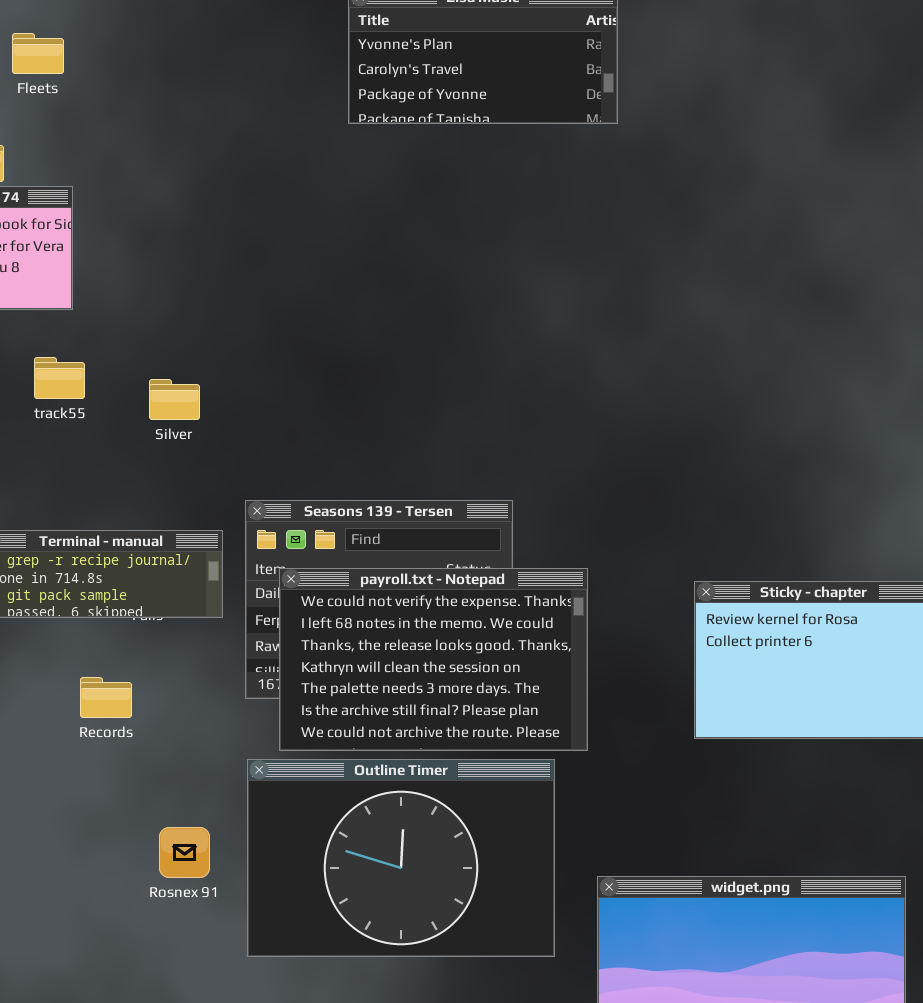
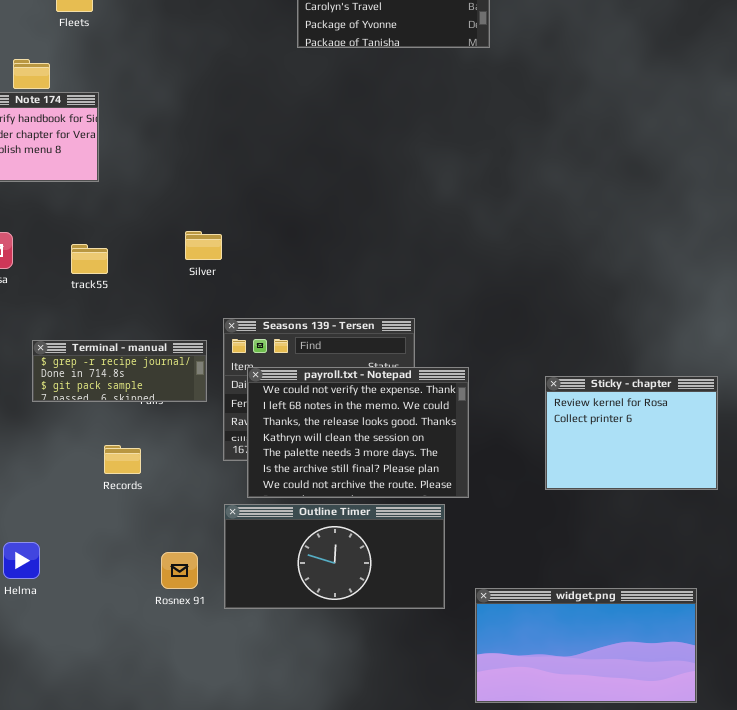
track55: [34,357,85,399] -> [71,244,108,274], moved
Silver: [149,379,200,420] -> [185,231,222,260], moved
Outline Timer: [247,759,555,957] -> [224,504,445,609], resized

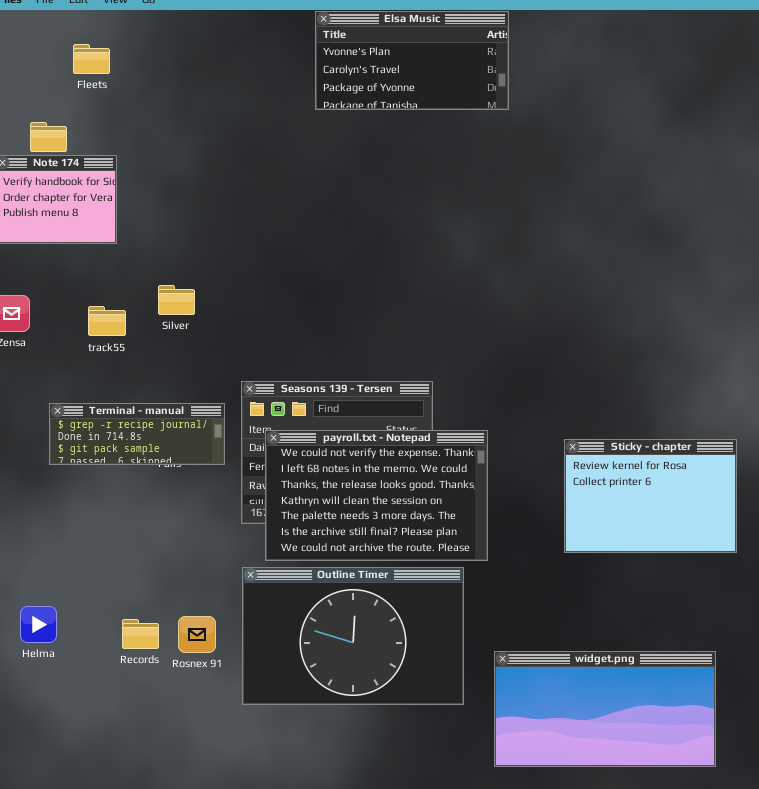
Silver: [185,231,222,260] -> [158,285,195,315], moved
Records: [104,445,141,474] -> [122,619,159,649], moved
Outline Timer: [224,504,445,609] -> [242,567,464,705], resized

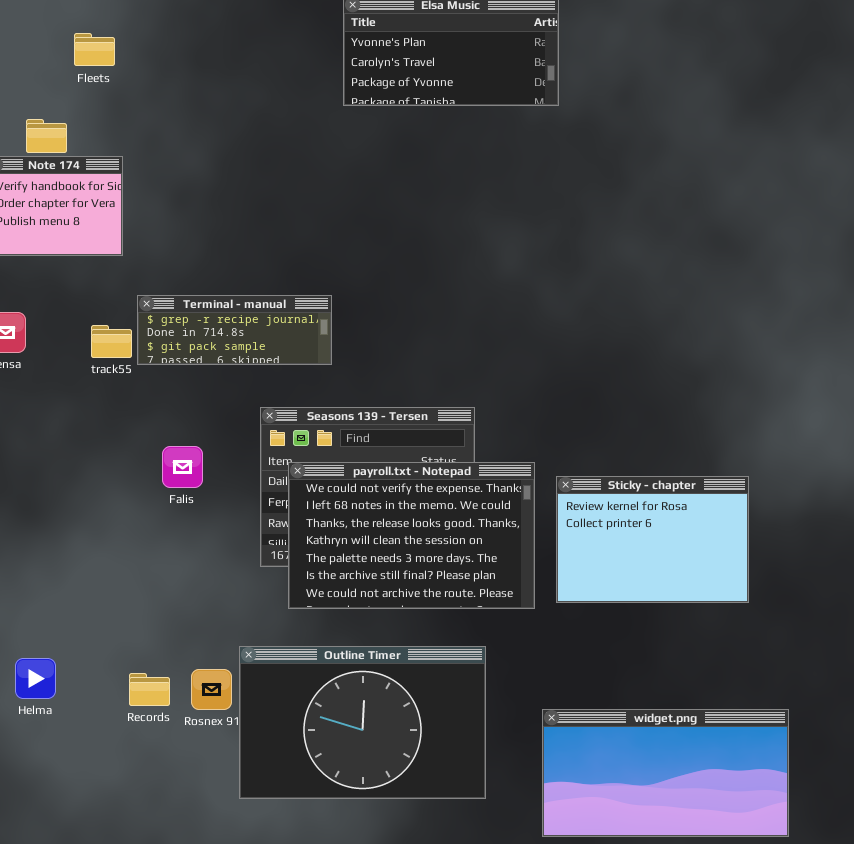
Terminal - manual: [49,403,225,465] -> [137,295,332,365], moved
Sticky - chapter: [564,439,737,553] -> [556,476,749,603], moved
Outline Timer: [242,567,464,705] -> [239,646,486,799], moved

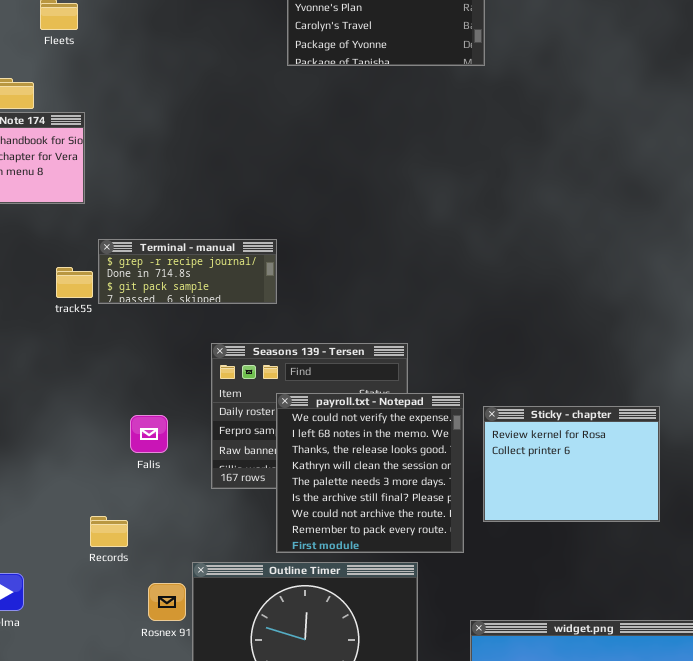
Falis: [162,446,203,488] -> [130,415,168,453], moved
payroll.txt - Notepad: [288,462,535,609] -> [276,393,464,553], resized
Records: [129,673,170,706] -> [90,516,128,547], moved

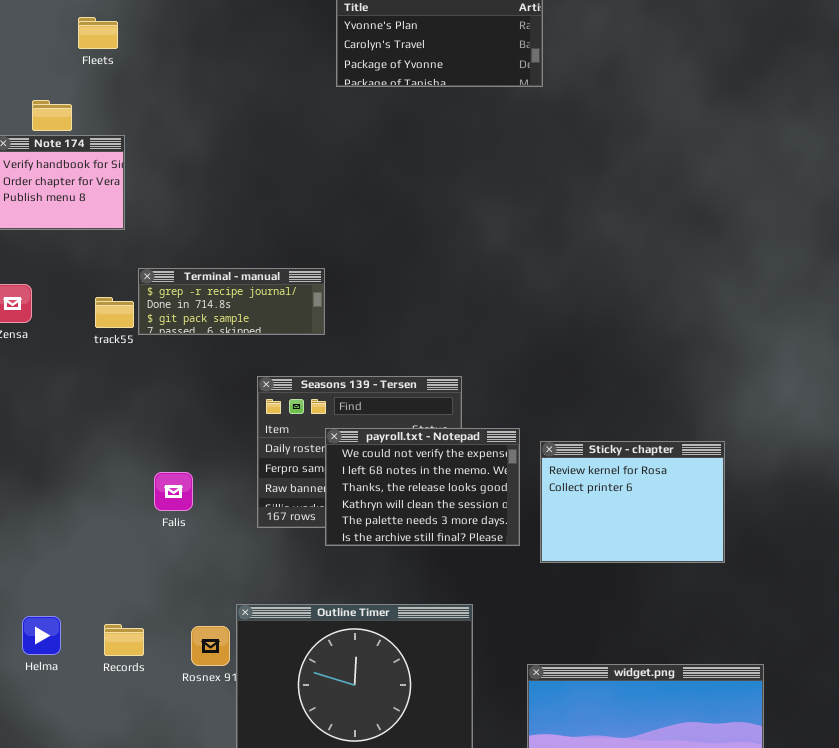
payroll.txt - Notepad: [276,393,464,553] -> [325,428,520,546], resized
Falis: [130,415,168,453] -> [154,472,193,511], moved
Records: [90,516,128,547] -> [104,624,144,656], moved

